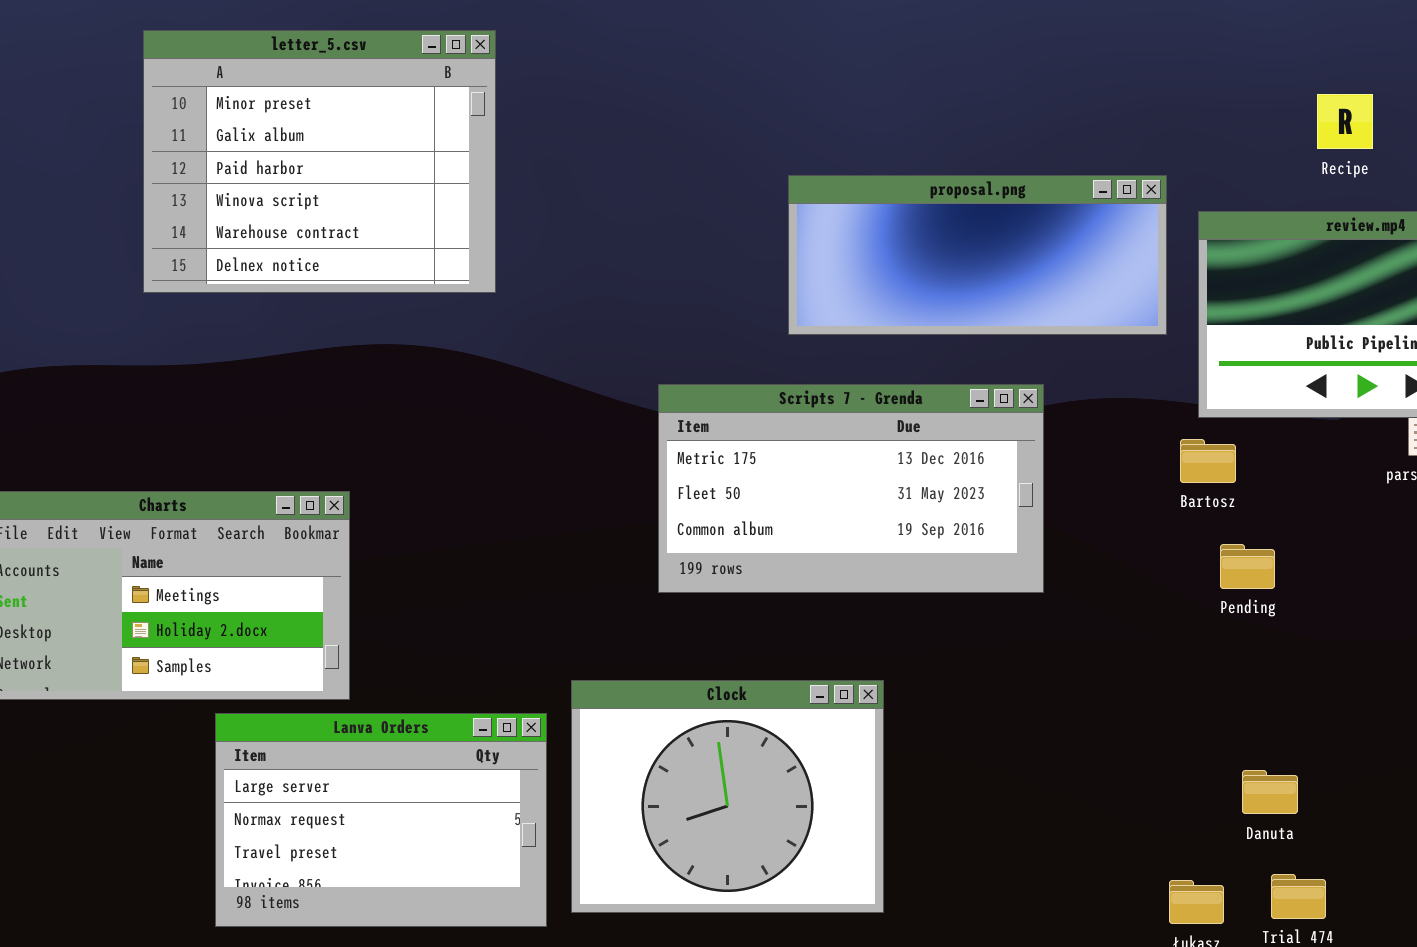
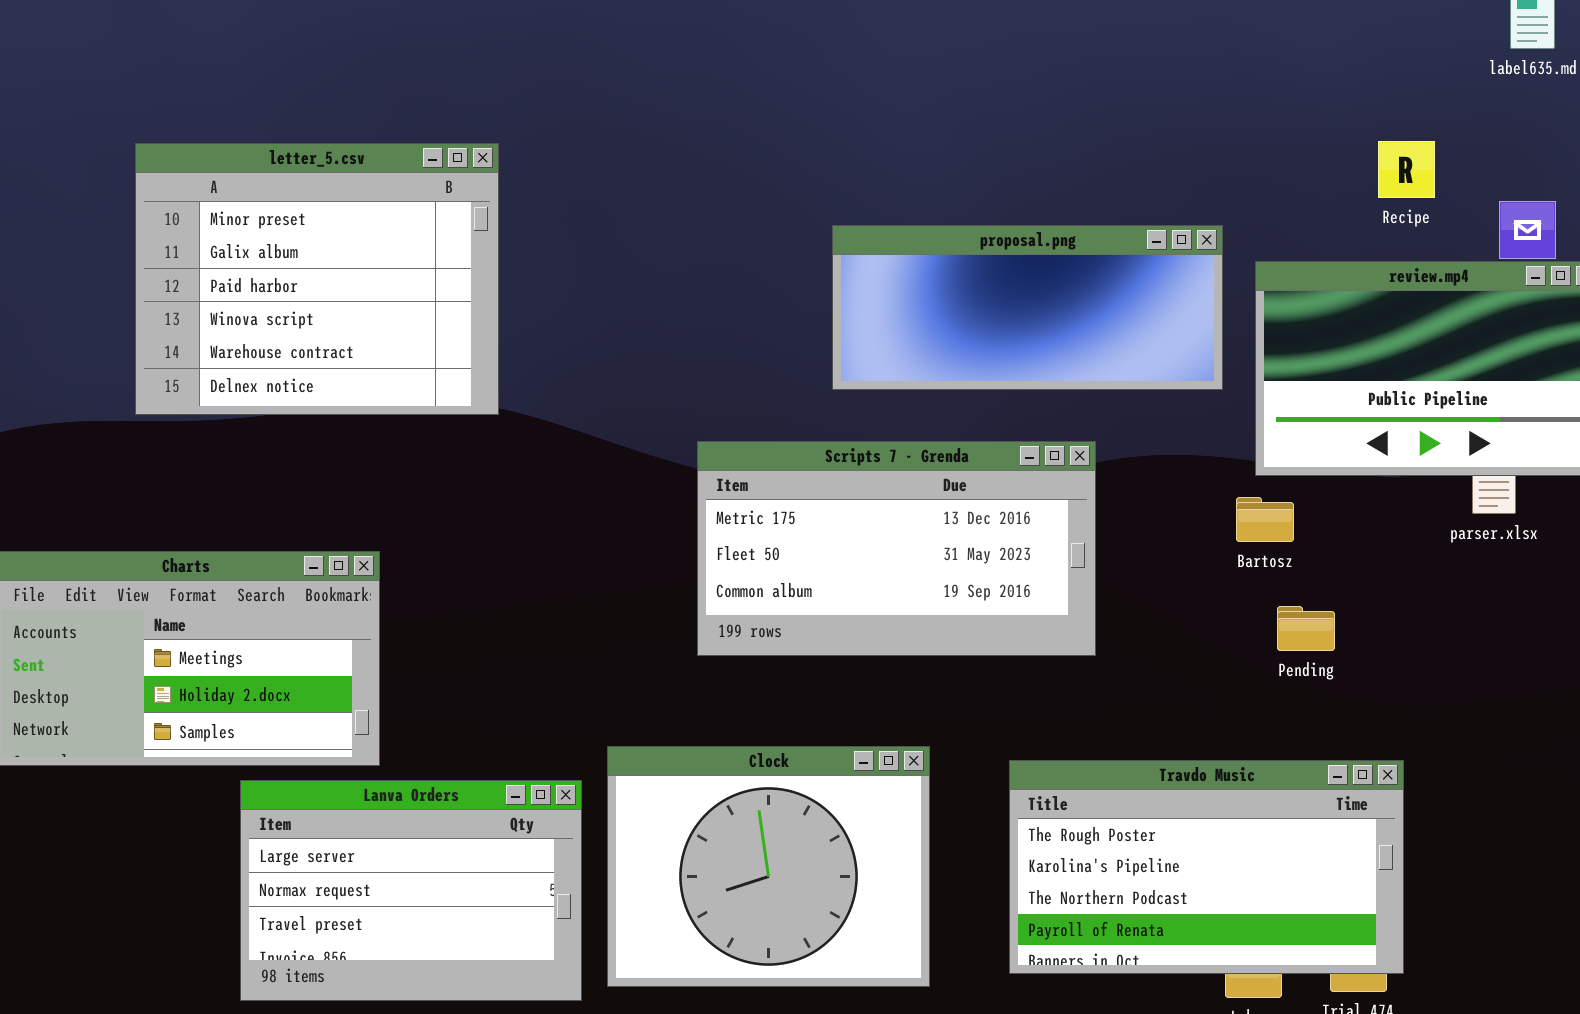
letter_5.csv: [143,30,496,293] -> [135,143,499,415], moved
Travdo Music: none -> [1009,760,1404,974], opened

